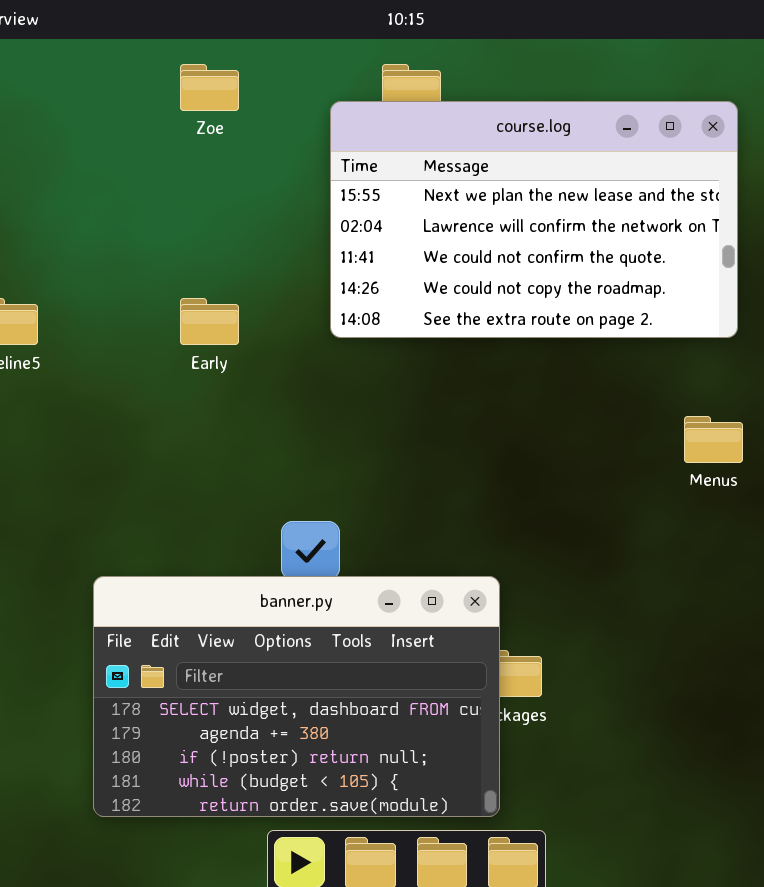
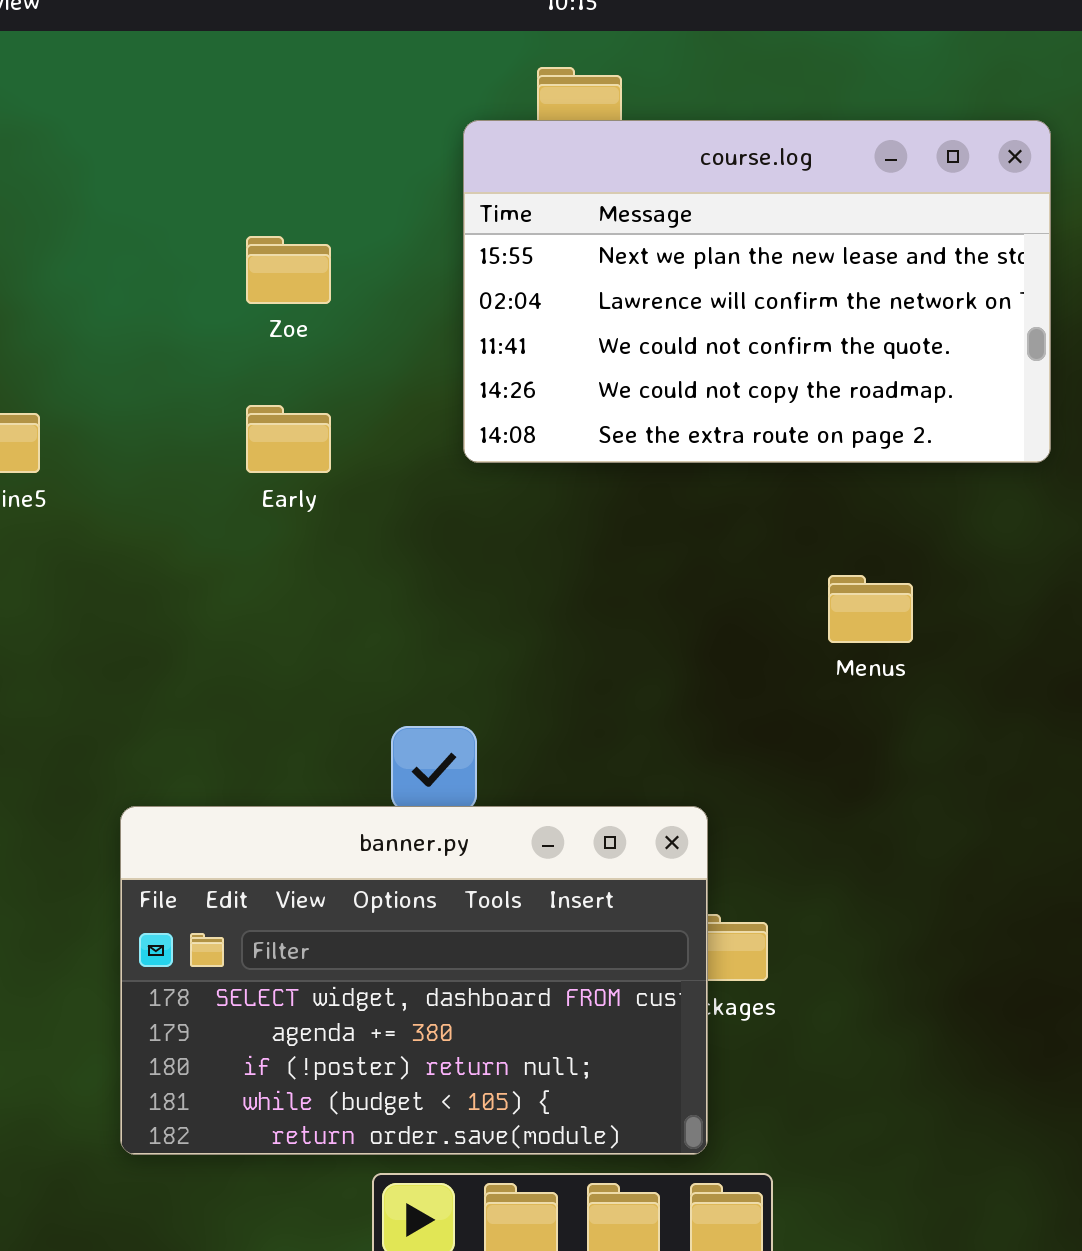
Zoe: [180,64,239,111] -> [246,236,331,304], moved
Menus: [684,416,743,463] -> [828,575,913,643], moved

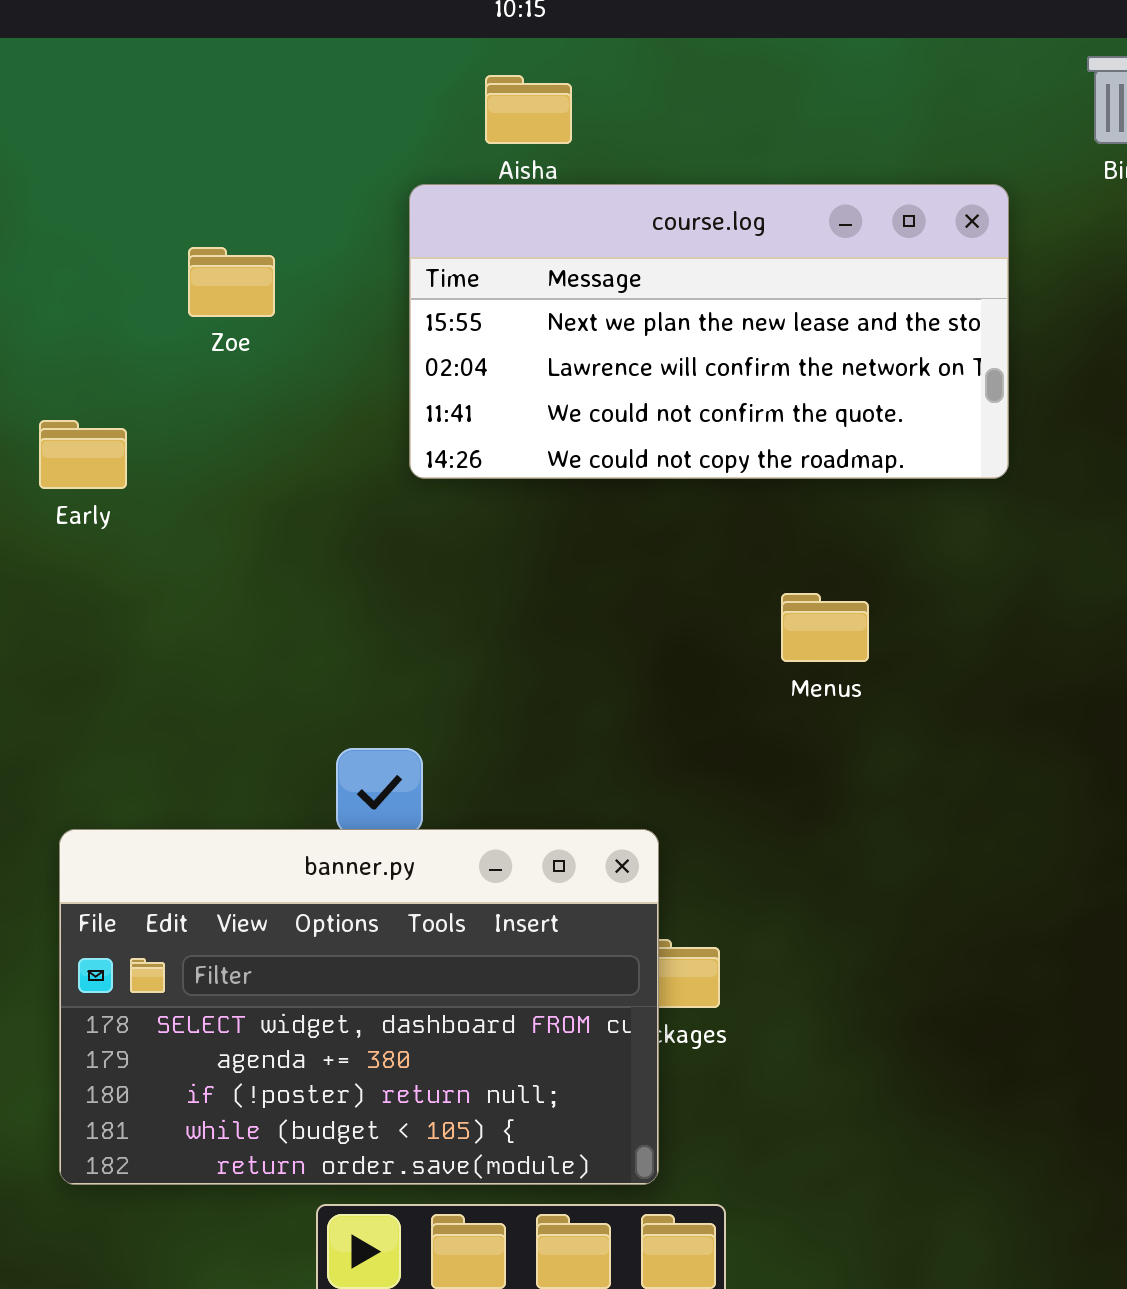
course.log: [463,120,1051,463] -> [409,184,1009,479], resized
Early: [246,405,331,473] -> [39,420,127,489], moved

